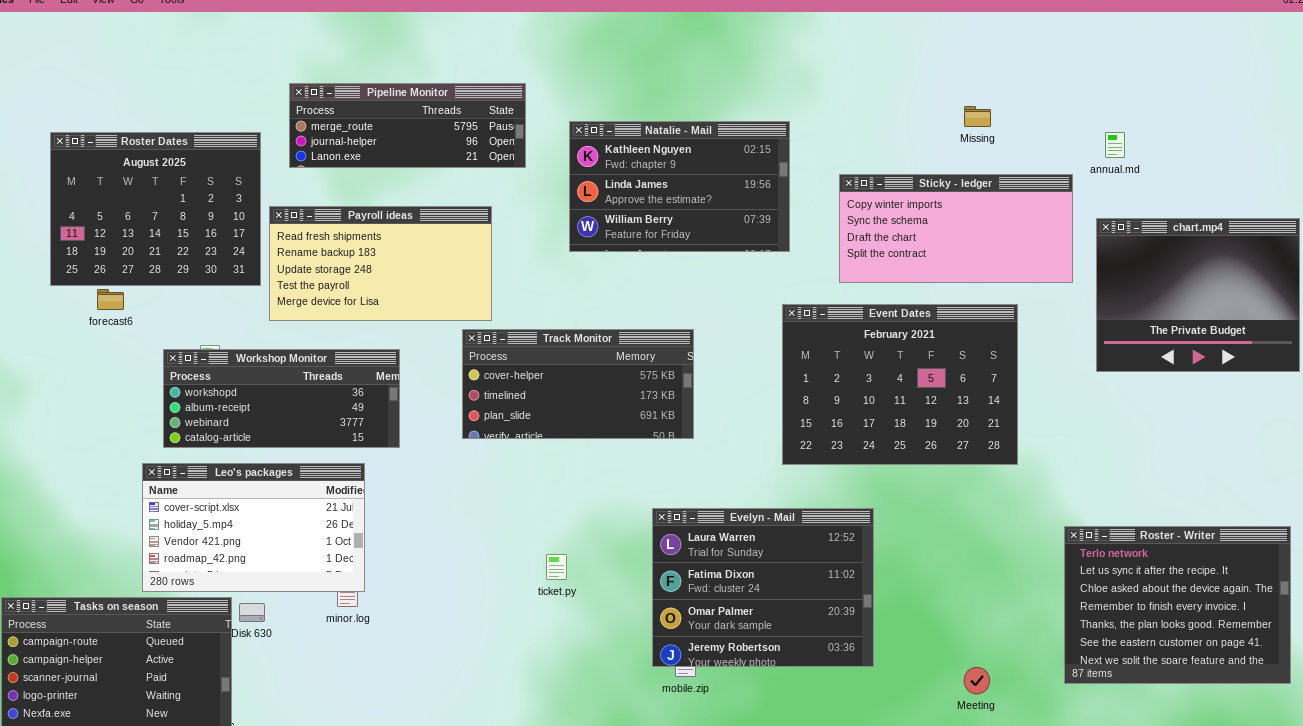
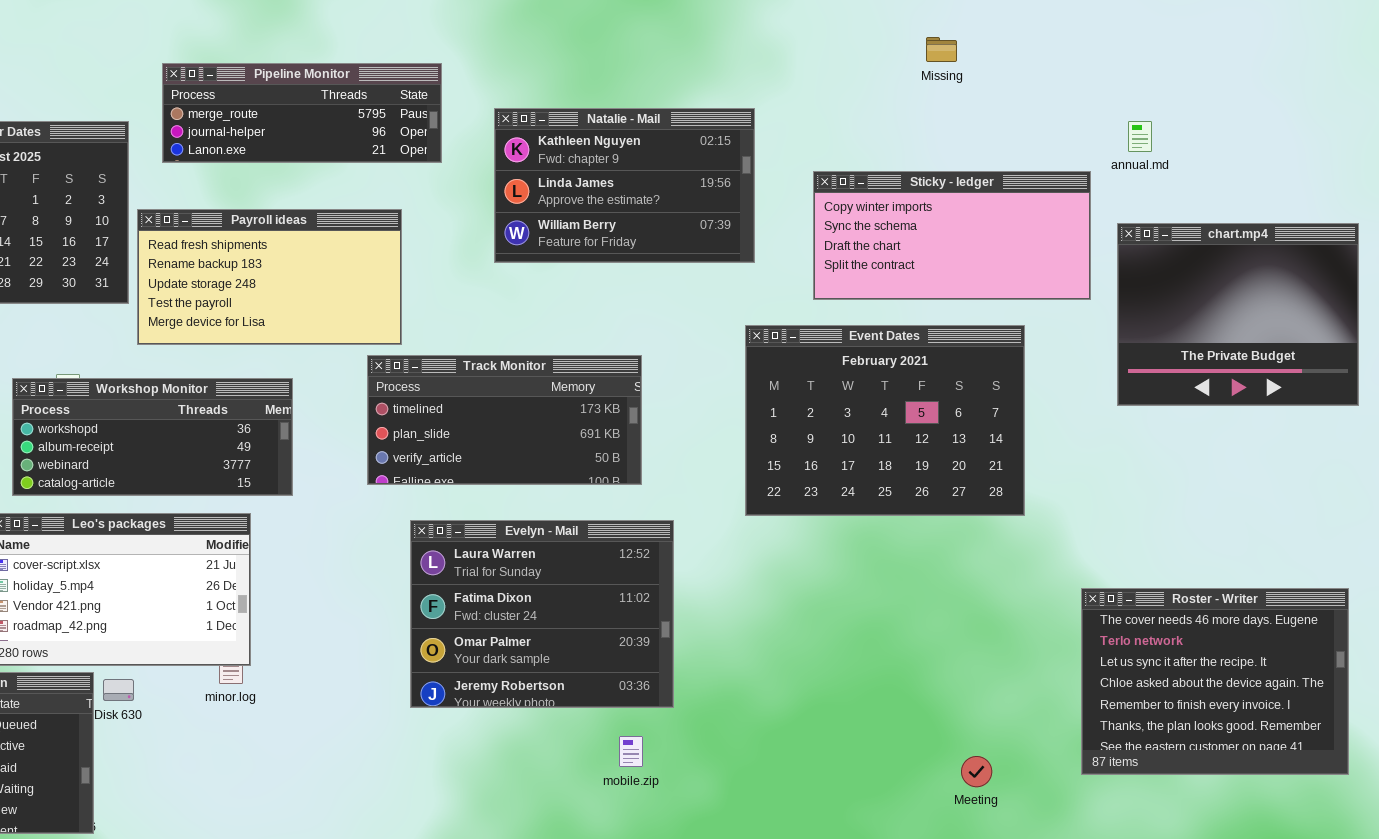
Missing: [964,106,991,127] -> [926,37,957,62], moved
Track Monitor: [462,329,694,439] -> [367,355,642,485], scrolled down 1 row
Evelyn - Mail: [652,508,874,667] -> [410,520,674,708], moved
Roster - Writer: [1064,526,1291,684] -> [1081,588,1349,775], scrolled up 1 row

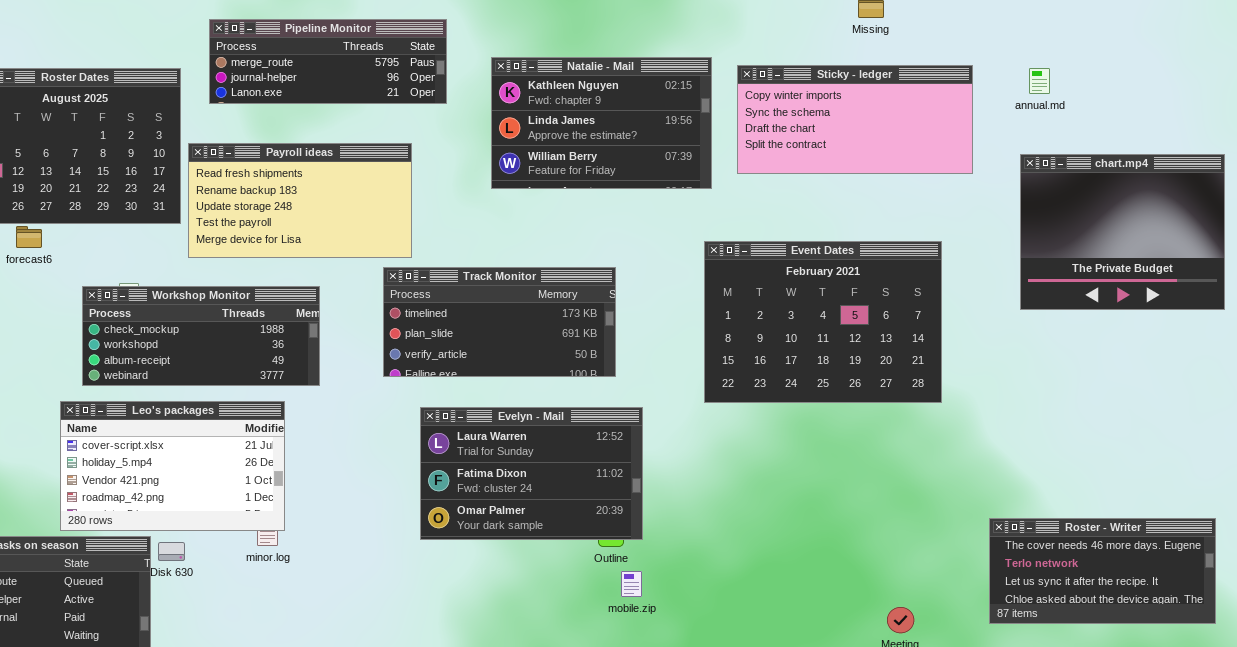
Sticky - ledger: [813,171,1091,300] -> [737,65,973,174], moved
Workshop Monitor: [12,378,293,496] -> [82,286,320,386], scrolled up 1 row
Evelyn - Mail: [410,520,674,708] -> [420,407,643,540], resized
Roster - Writer: [1081,588,1349,775] -> [989,518,1216,624], resized
mobile.zip: [619,736,643,767] -> [621,571,642,597], moved

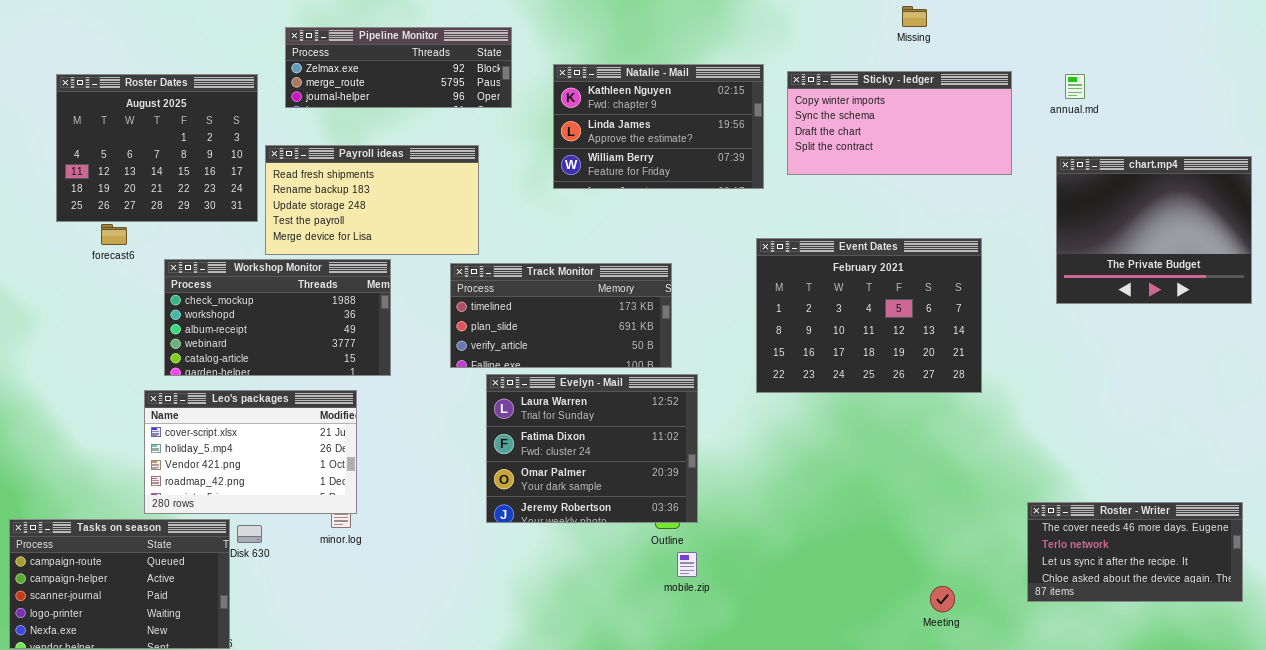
Pipeline Monitor: [209,19,447,104] -> [285,27,512,108], scrolled up 1 row
Workshop Monitor: [82,286,320,386] -> [164,259,391,376], resized
Evelyn - Mail: [420,407,643,540] -> [486,374,698,523], resized

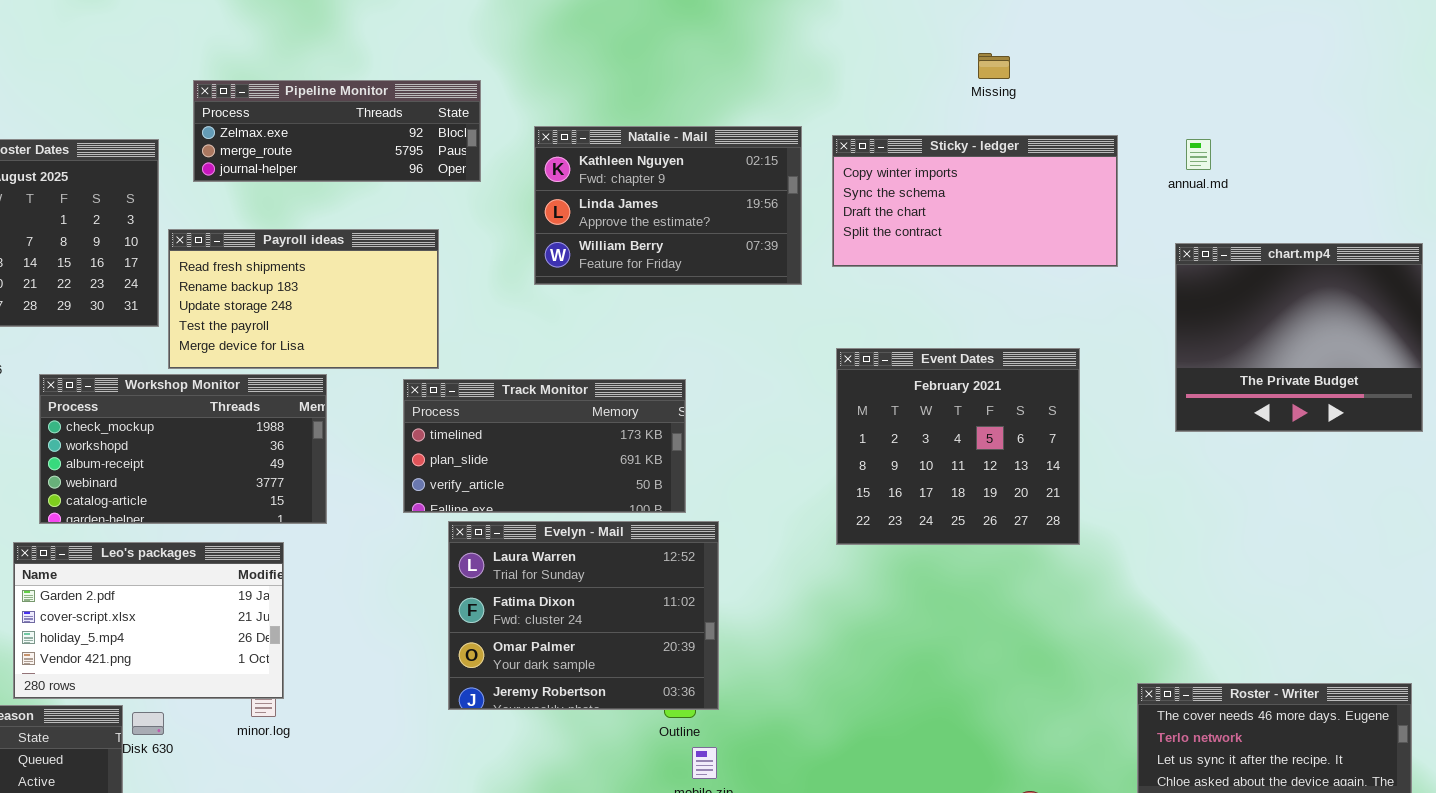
Event Dates: [756,238,982,393] -> [836,348,1080,545], resized
Leo's packages: [144,390,357,514] -> [13,542,284,699], scrolled up 1 row

